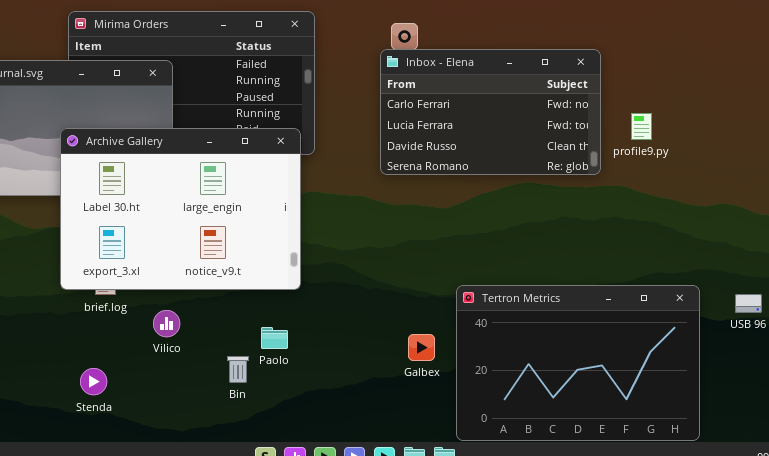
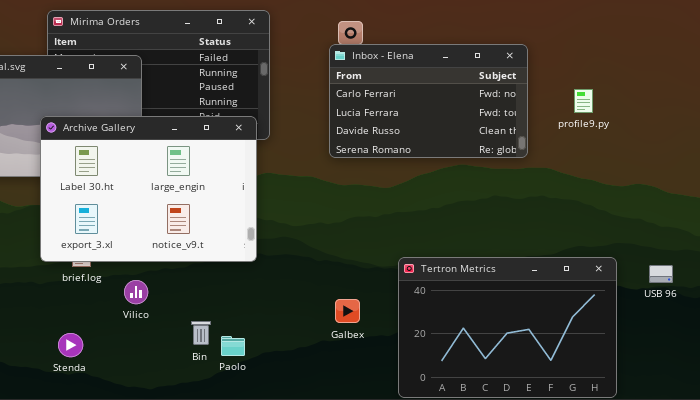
profile9.py: [631,113,652,140] -> [574,89,593,113], moved
Paolo: [261,327,288,349] -> [221,336,245,356], moved
Galbex: [408,334,435,361] -> [335,299,360,323], moved

